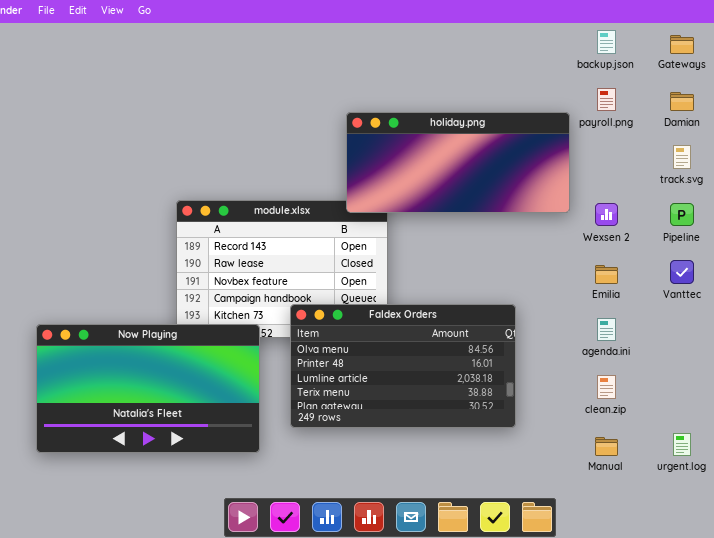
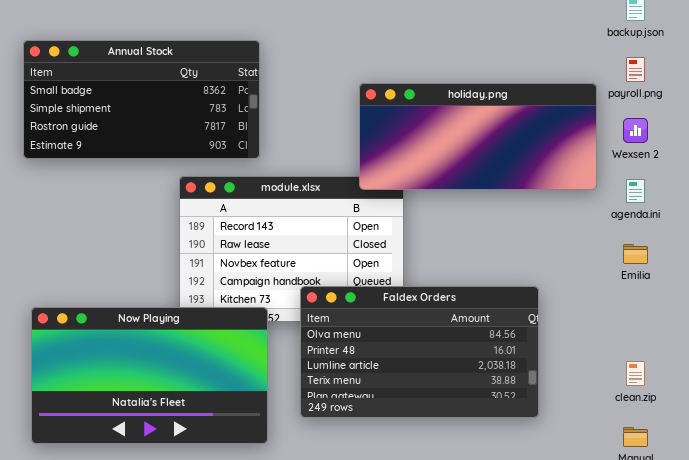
Annual Stock: none -> [23,40,260,159], opened
Wexsen 2: [595,203,618,226] -> [623,118,648,143], moved
agenda.ini: [597,318,616,341] -> [626,179,645,203], moved

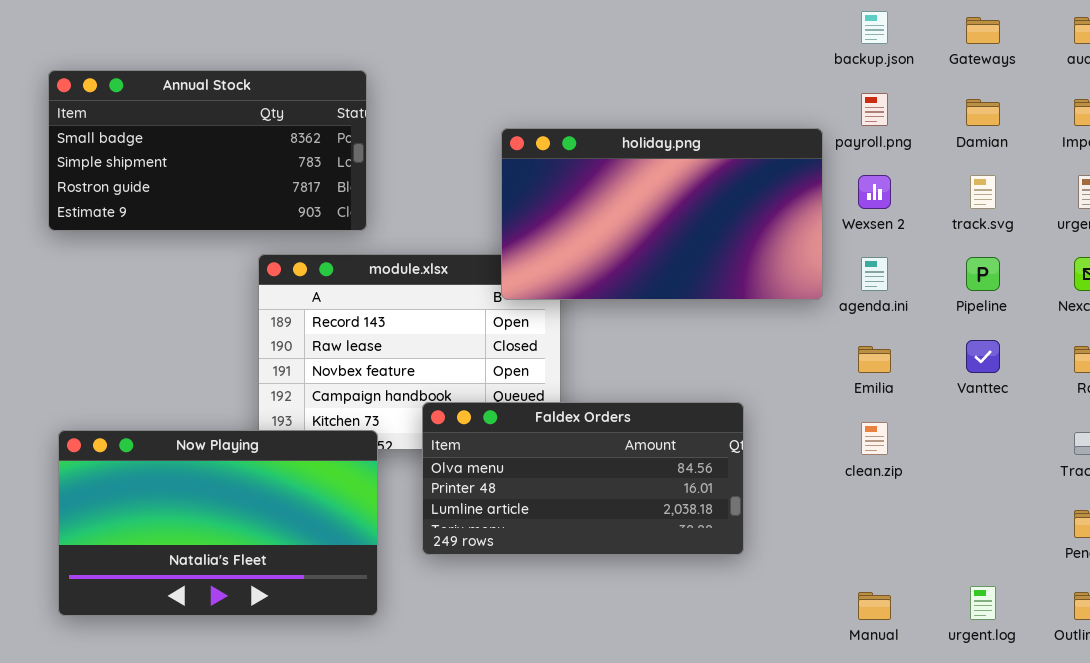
holiday.png: [359,83,597,190] -> [501,128,823,300], resized
Faldex Orders: [300,286,539,418] -> [422,402,744,555], resized
clean.zip: [626,361,645,386] -> [861,422,888,455], moved

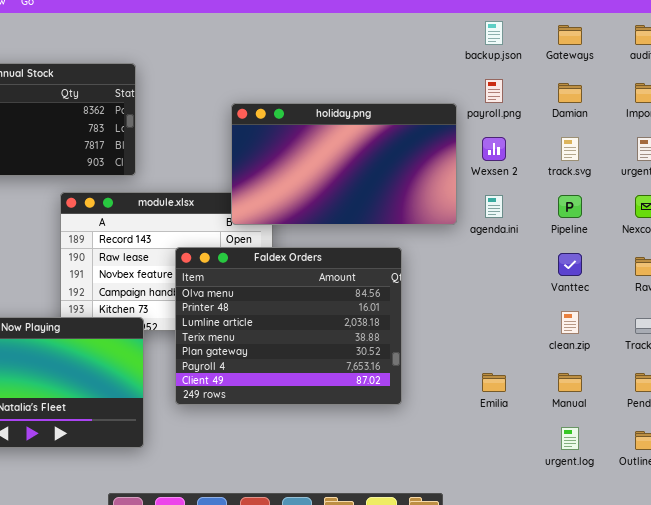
Emilia: [858,346,891,373] -> [482,373,506,392], moved
Faldex Orders: [422,402,744,555] -> [175,247,402,405], resized
clean.zip: [861,422,888,455] -> [561,311,579,334], moved
Manual: [858,592,891,620] -> [558,373,582,392], moved

